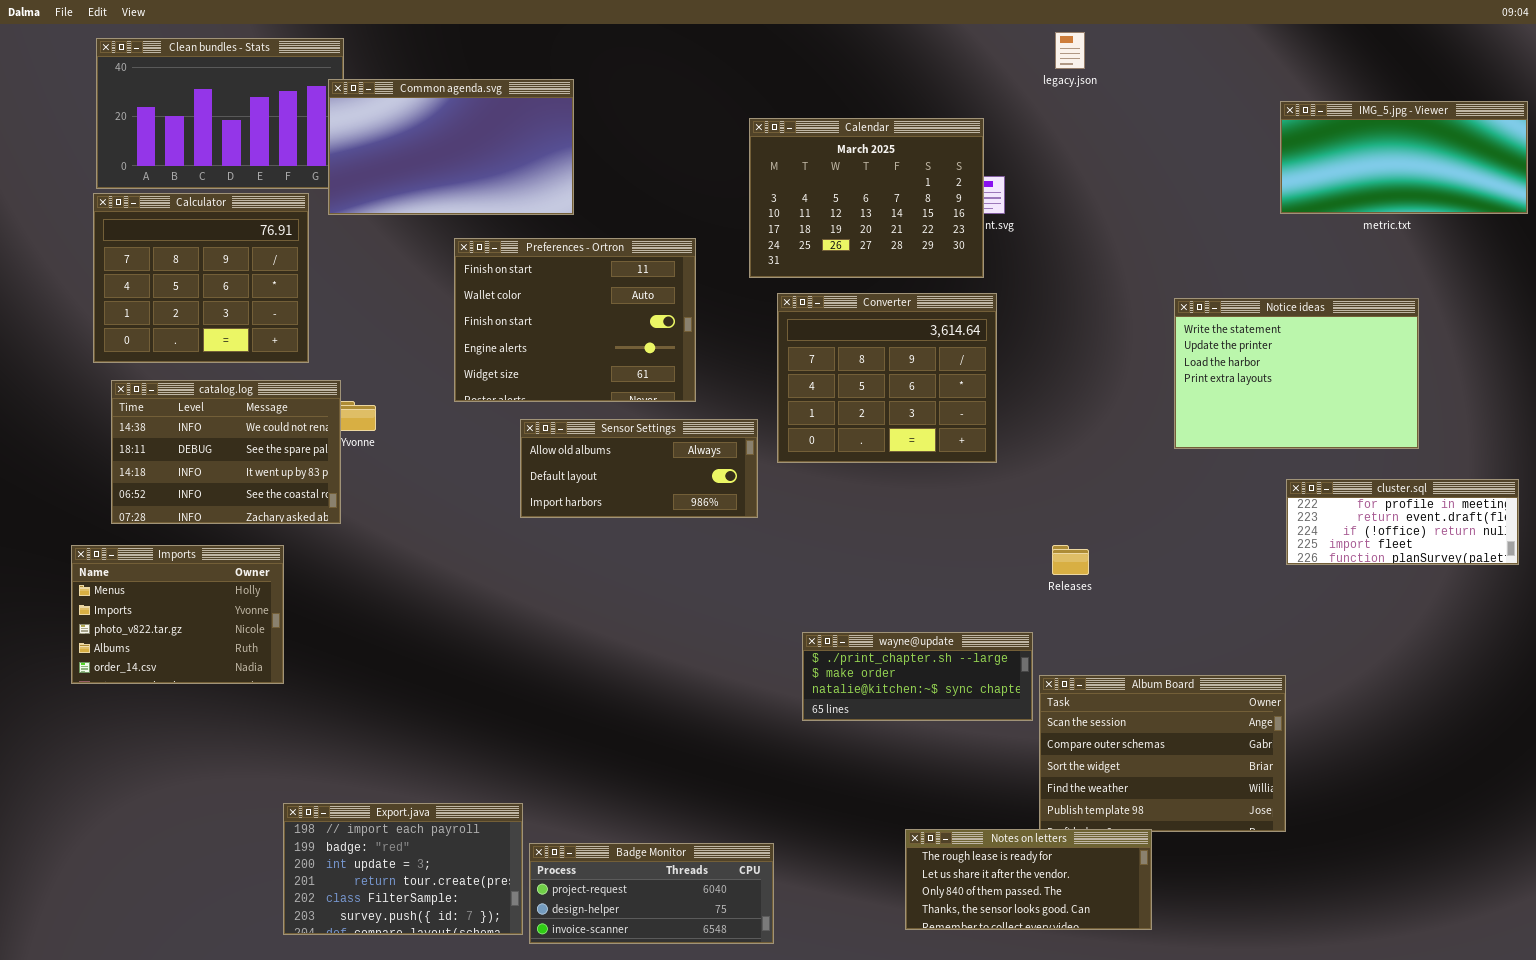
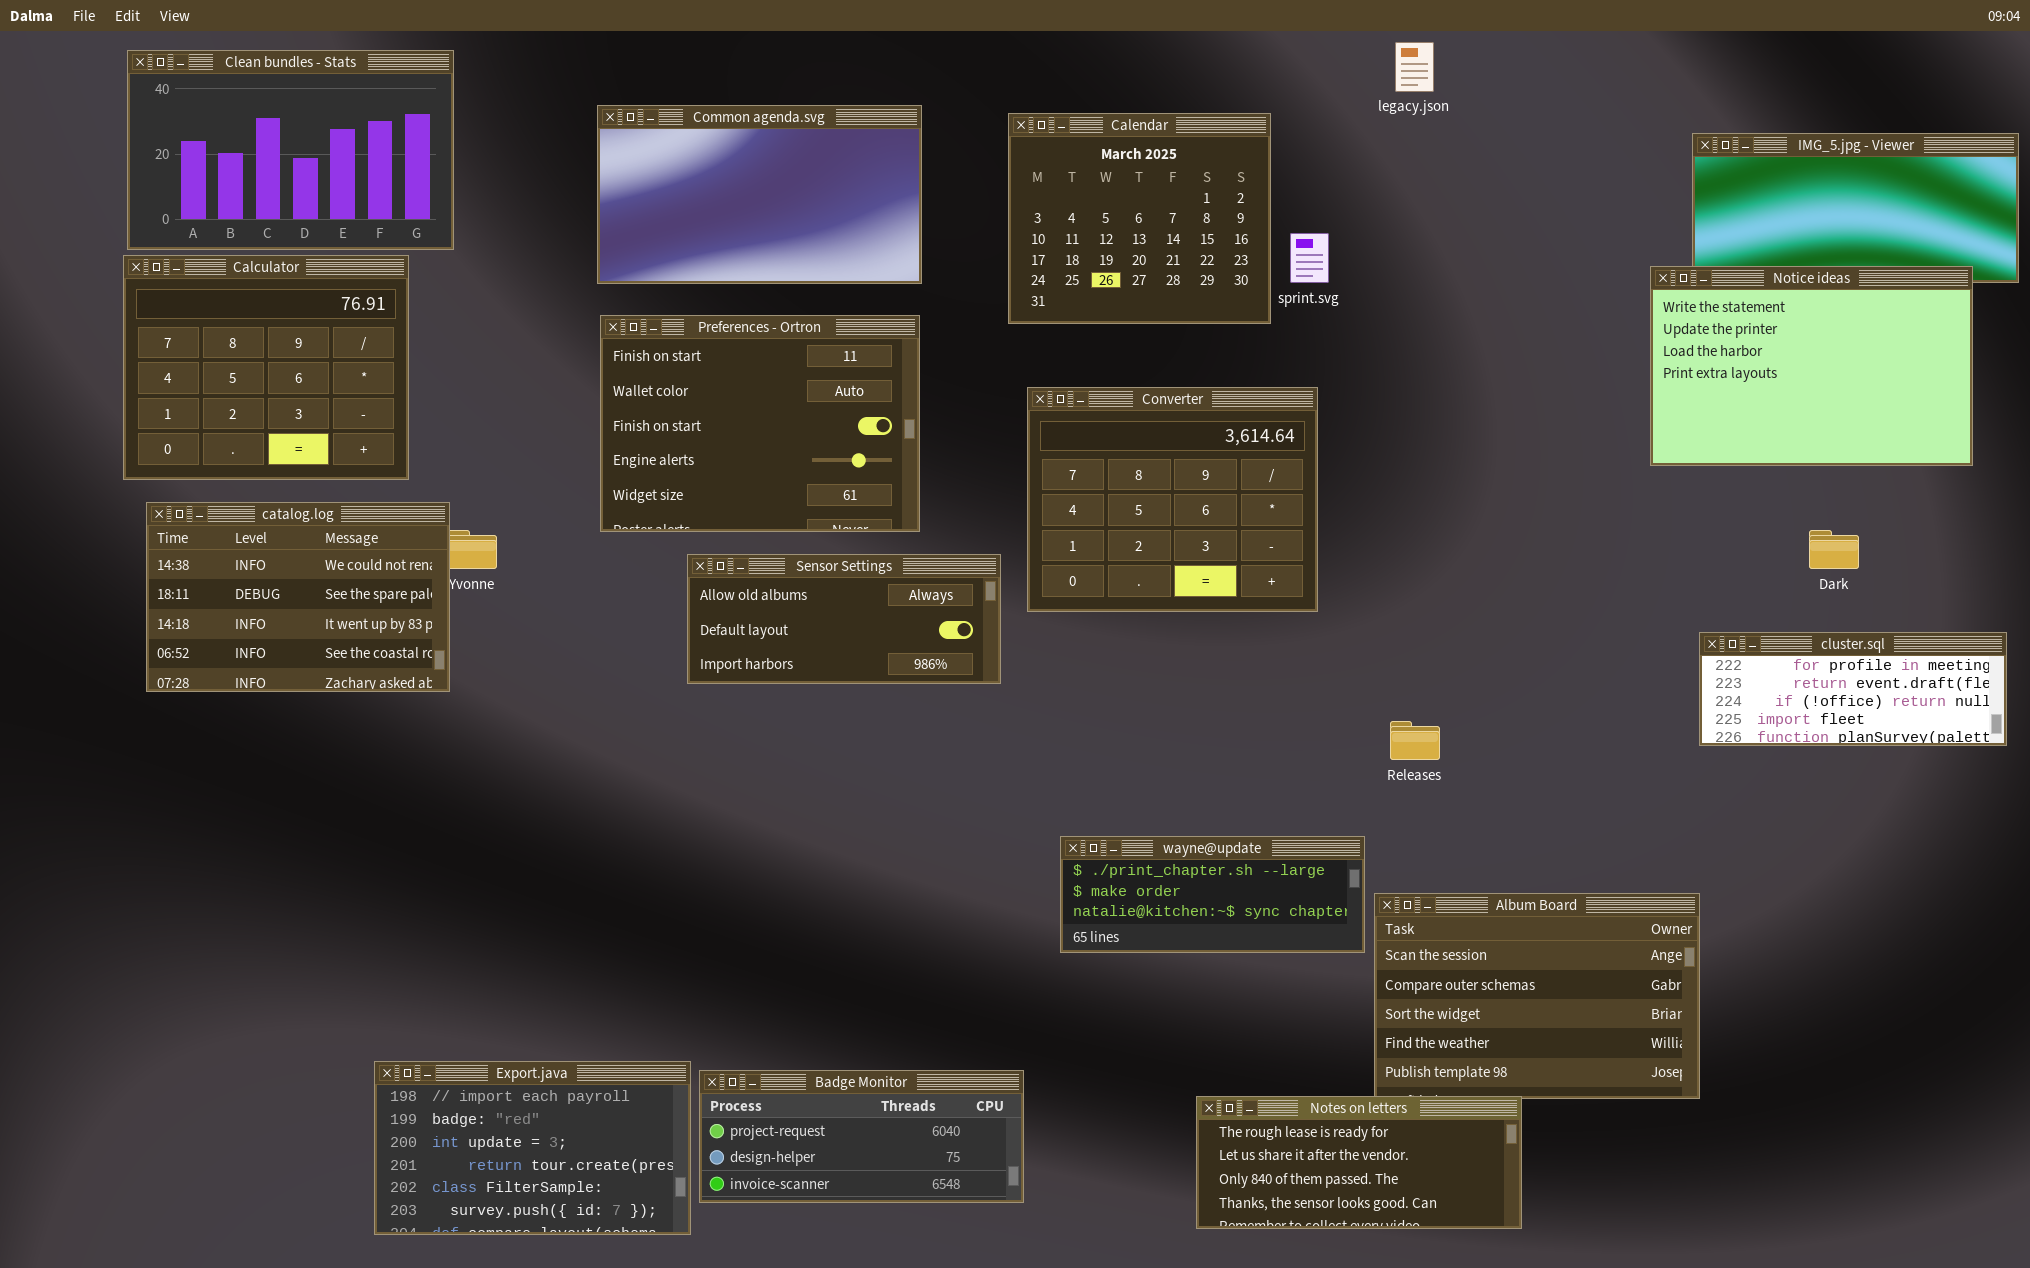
Common agenda.svg: [328,79,574,215] -> [597,105,922,284], moved
Calendar: [749,118,984,278] -> [1008,113,1271,324], moved, resized
Notice ideas: [1174,298,1419,449] -> [1650,266,1973,466], moved
Imports: [71,545,284,684] -> none, closed
Badge Monitor: [529,843,774,944] -> [699,1070,1024,1203], moved

